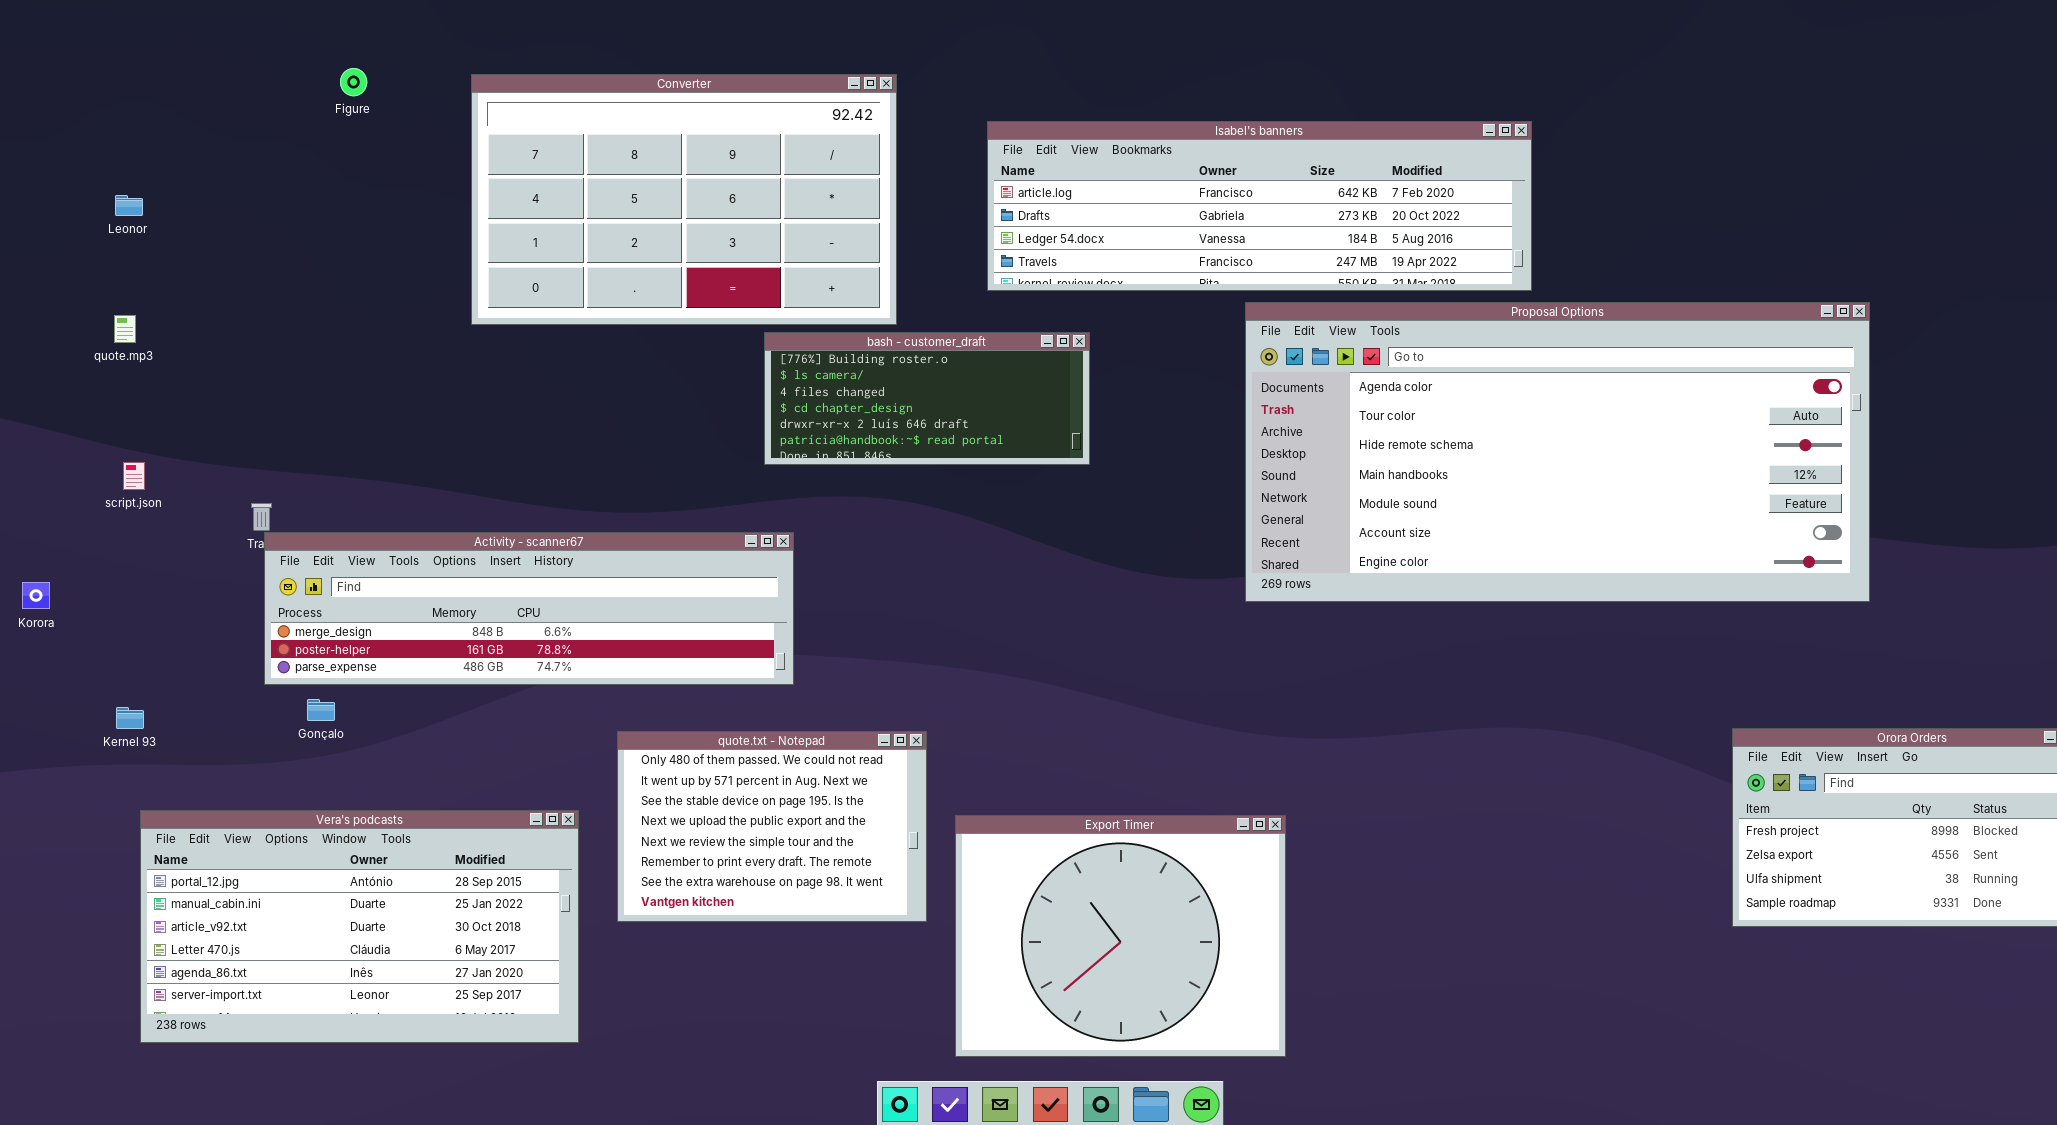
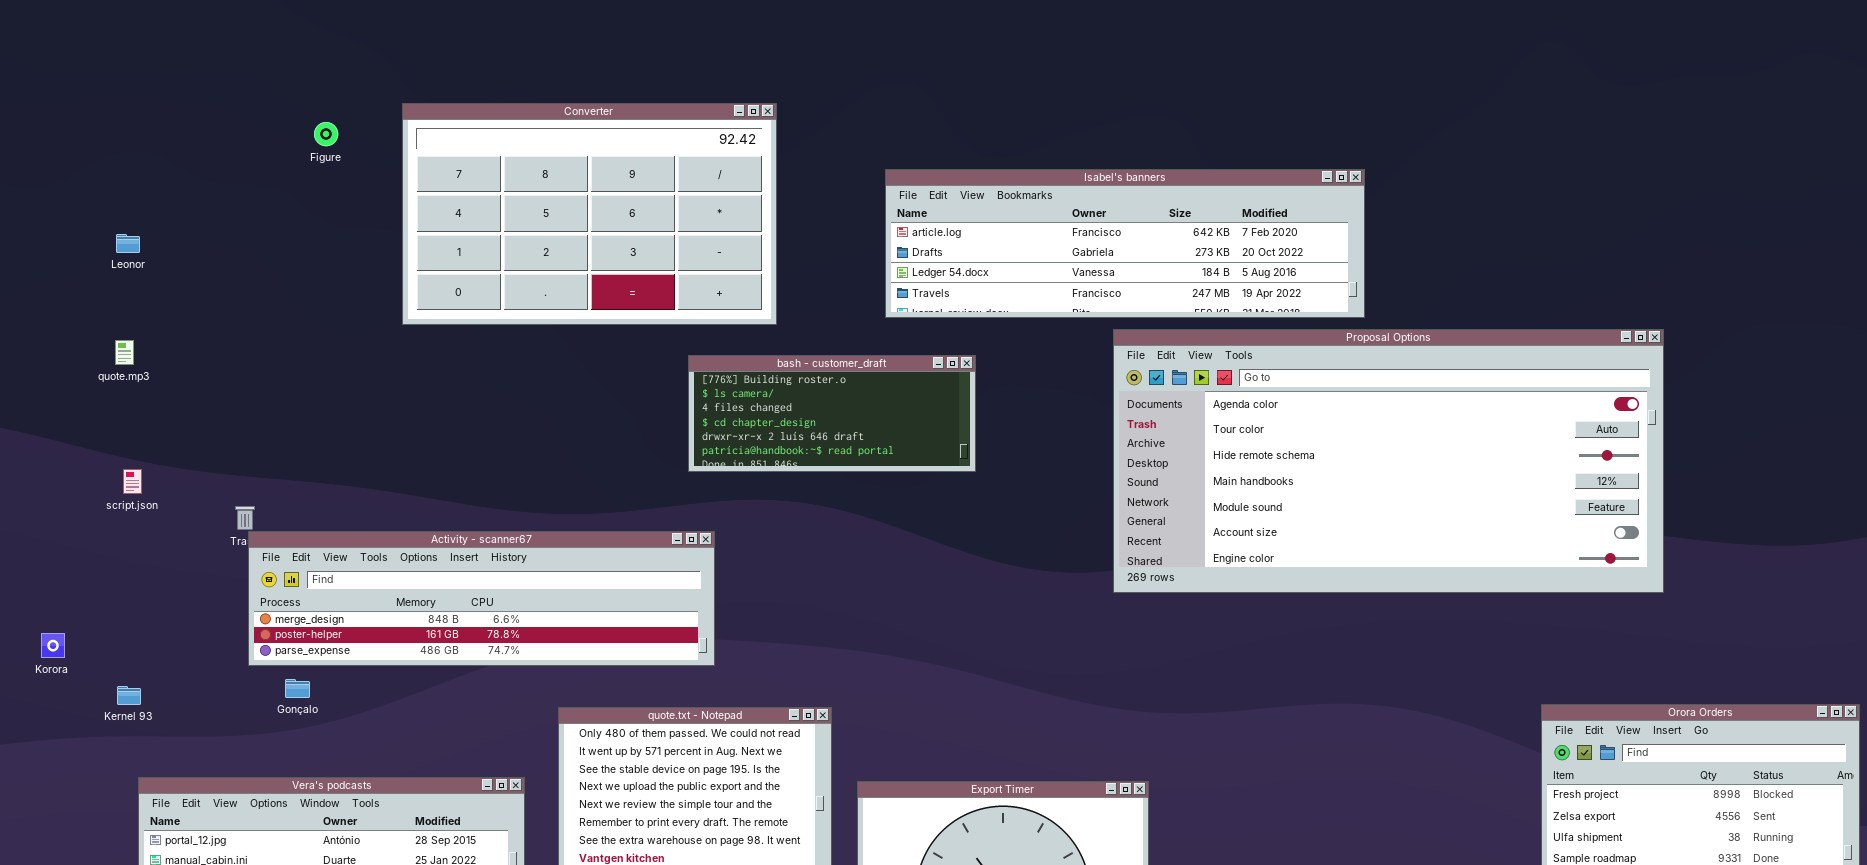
Converter: [471,74,897,325] -> [402,103,777,325], moved
Korora: [22,582,50,609] -> [41,633,65,658], moved

